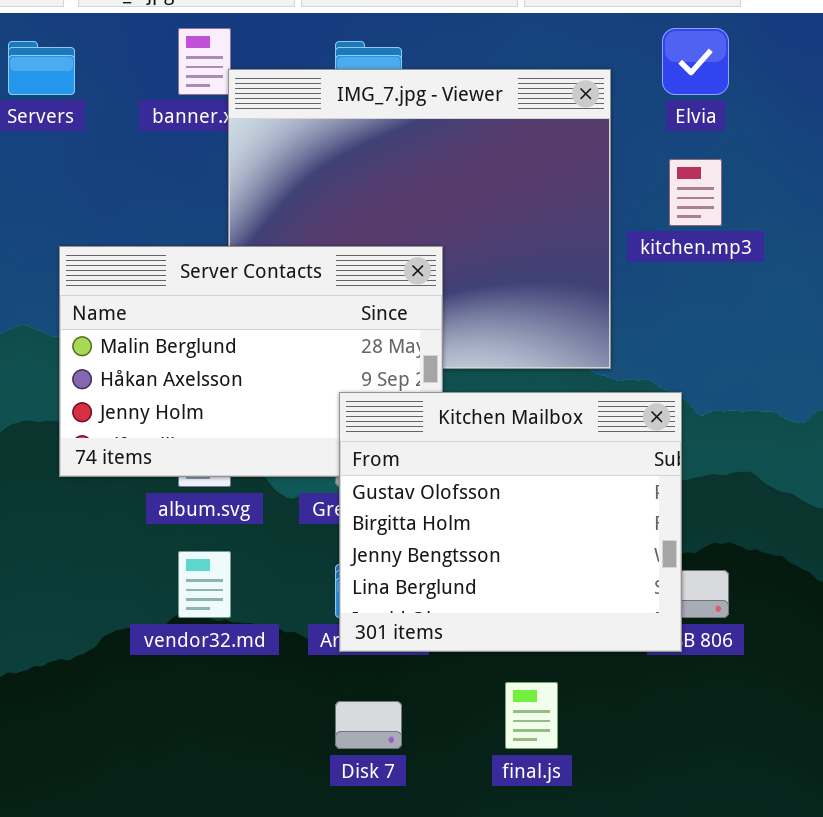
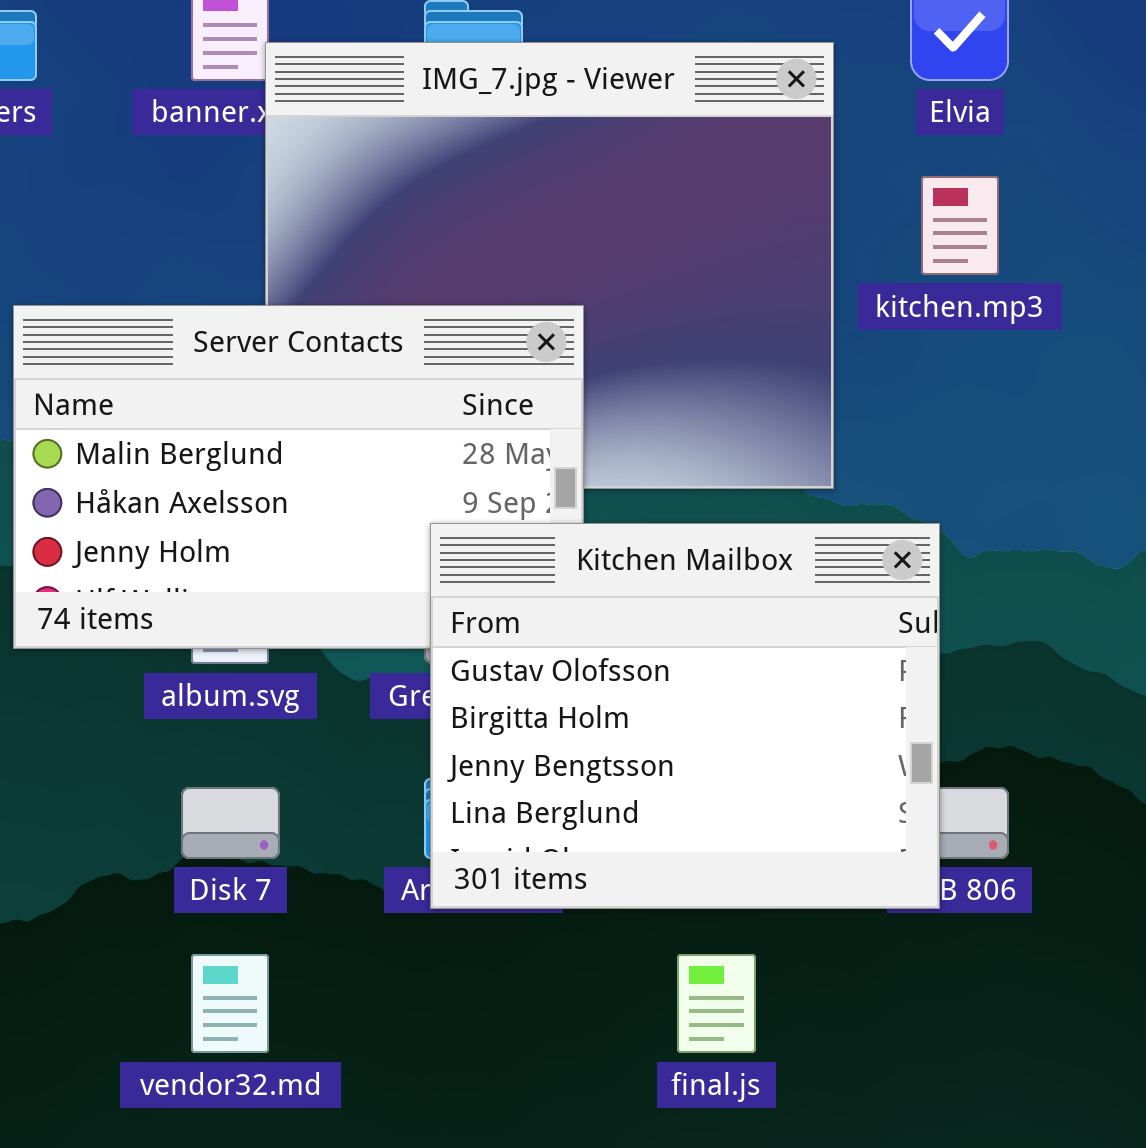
vendor32.md: [178,551,231,618] -> [191,954,269,1053], moved
Disk 7: [335,701,402,749] -> [181,787,280,859], moved

